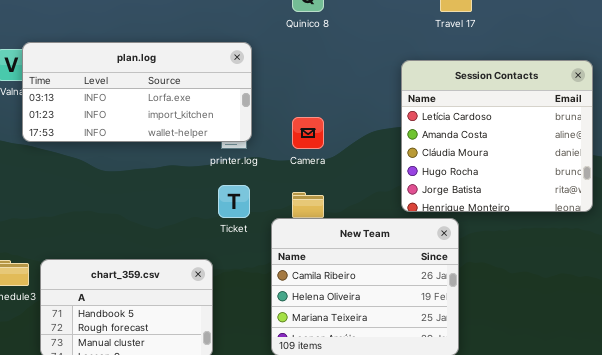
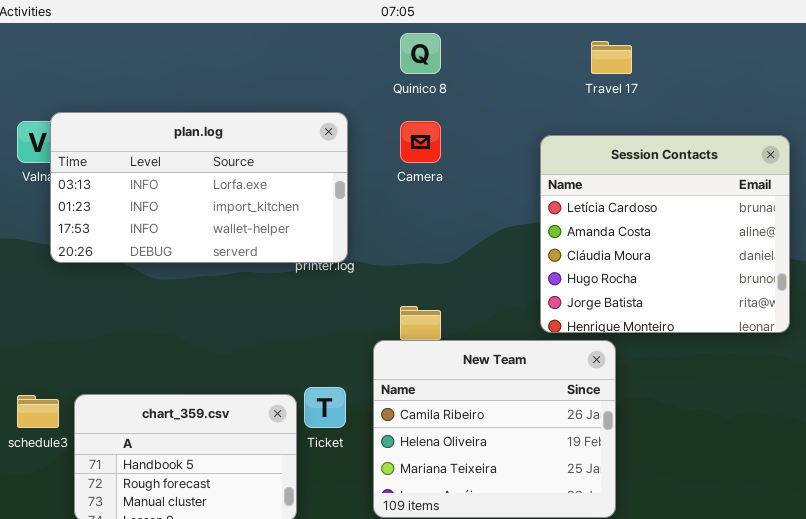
plan.log: [22,42,252,142] -> [50,112,348,263], resized
Camera: [292,117,324,149] -> [400,121,441,163], moved
Ticket: [218,185,250,218] -> [304,387,346,428], moved

